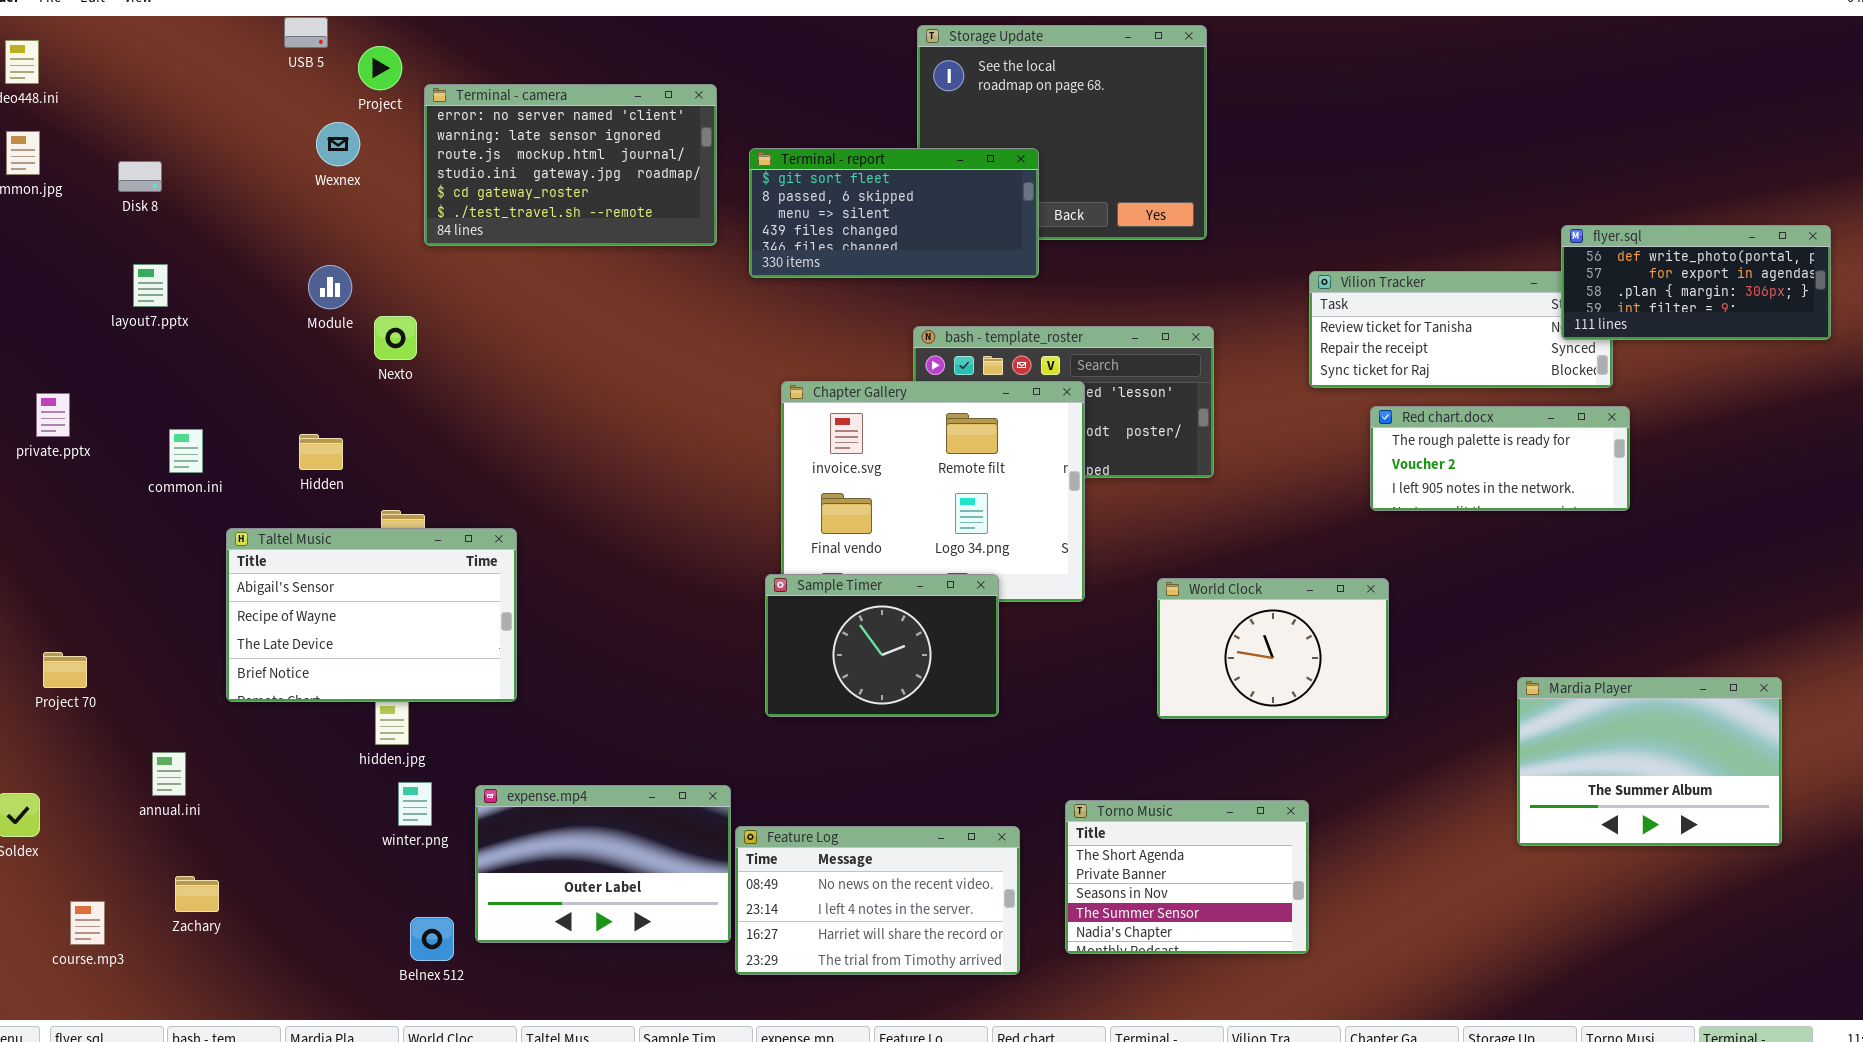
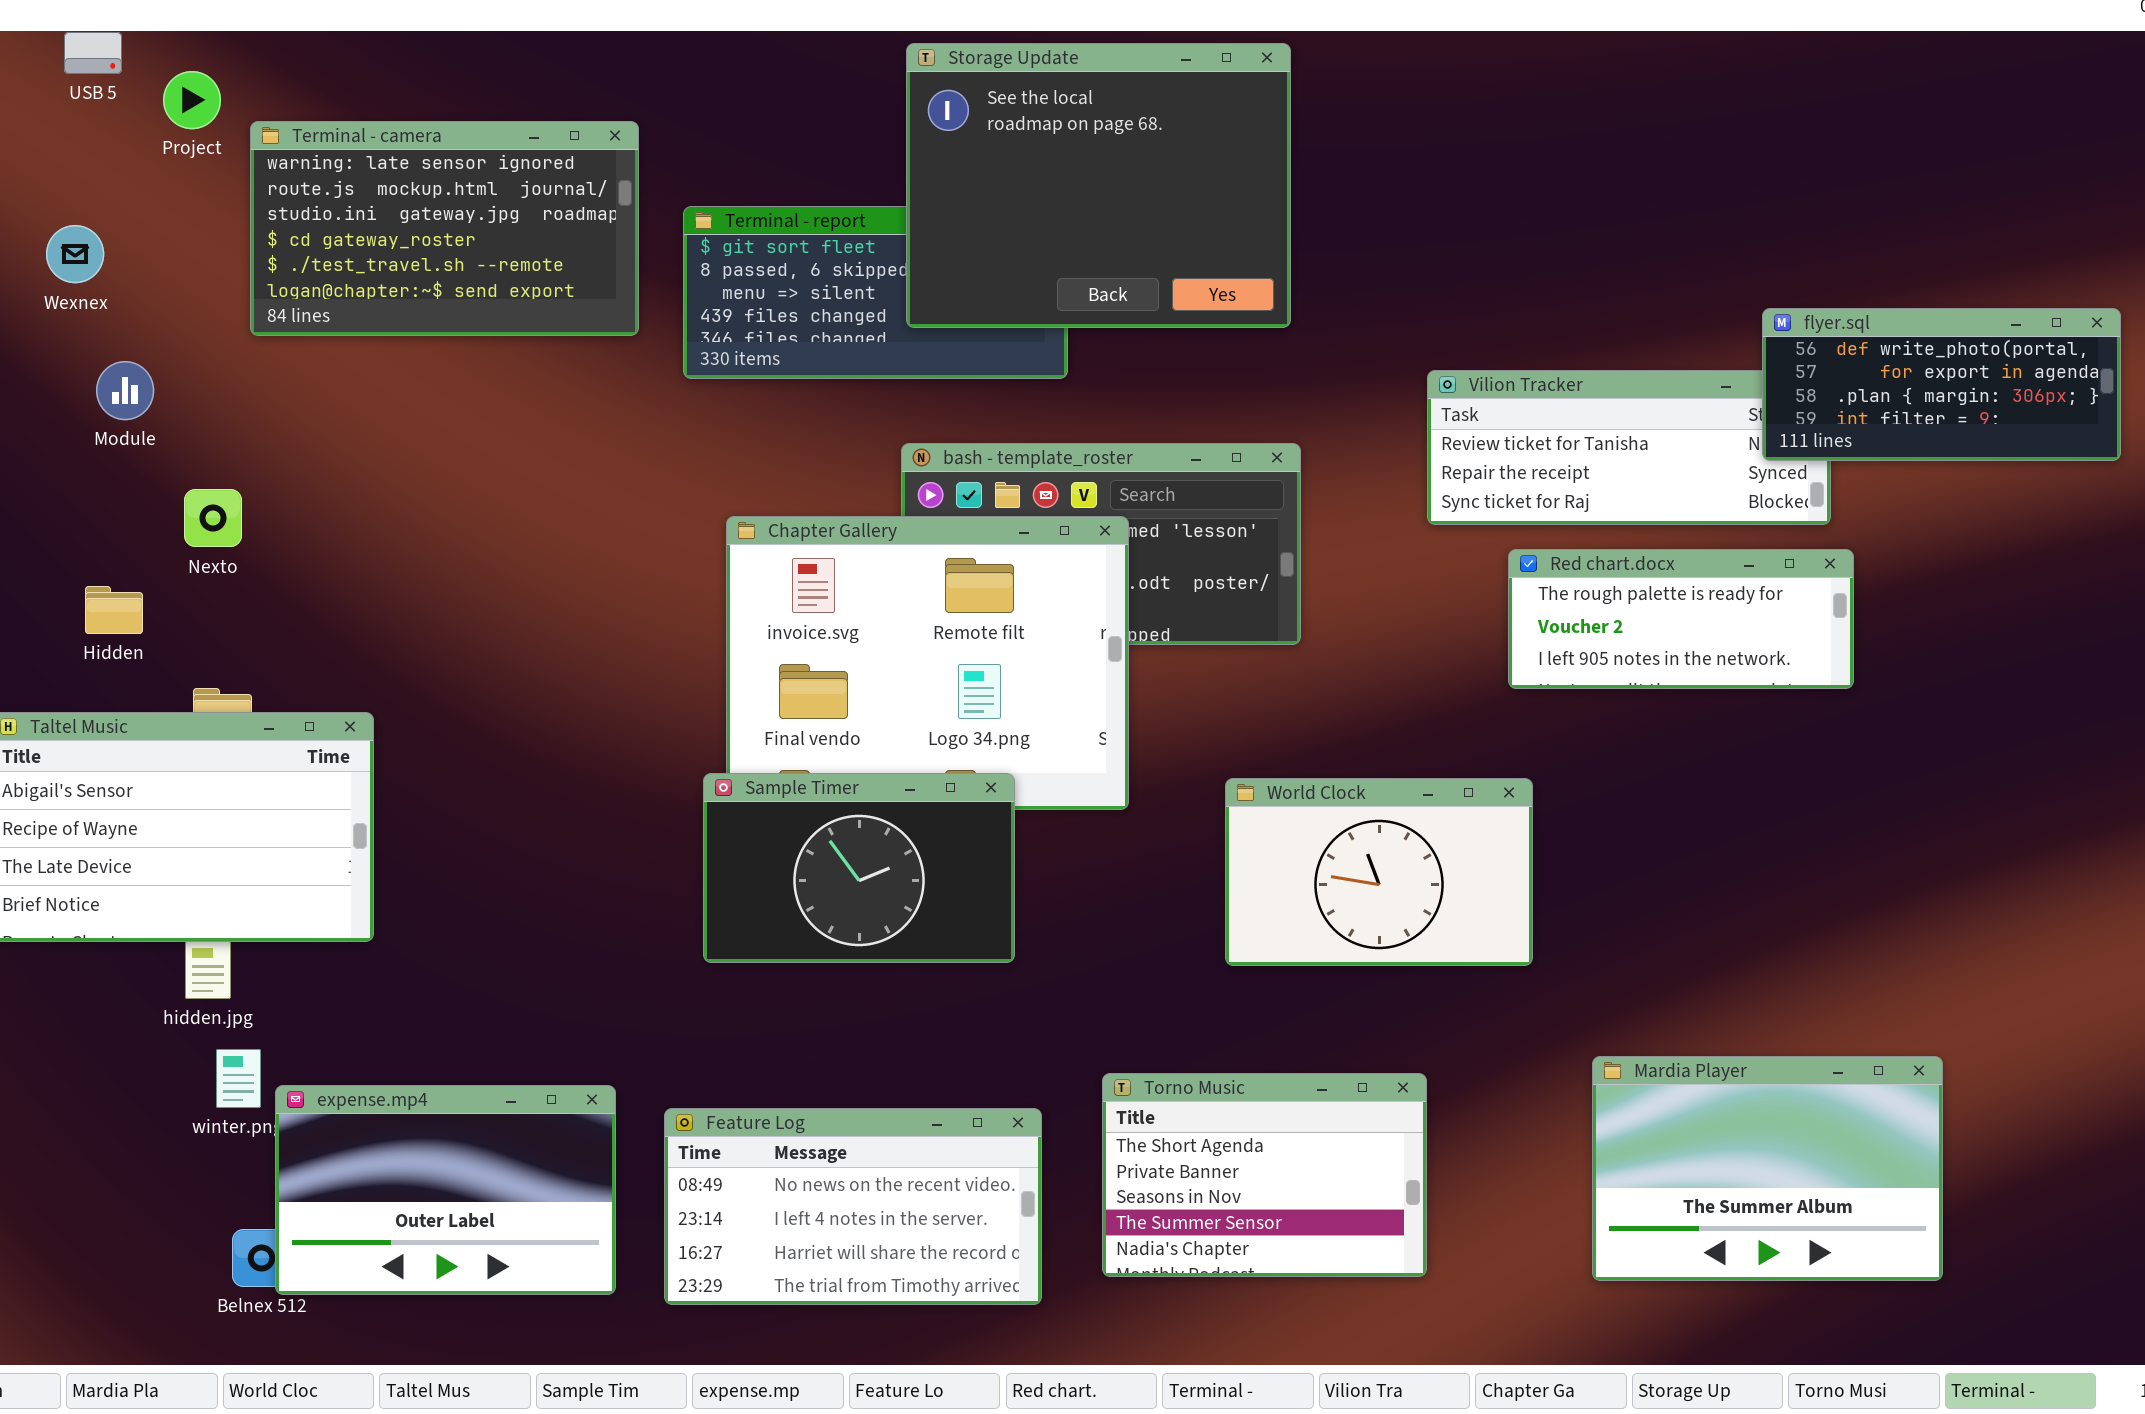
Storage Update: [917,25,1207,240] -> [906,43,1291,328], raised
Terminal - camera: [424,84,717,246] -> [250,121,639,336], scrolled down 1 row
Wexnex: [316,122,360,166] -> [46,225,104,283], moved
Nexto: [374,316,417,360] -> [184,489,242,547], moved
Mardia Player: [1517,677,1782,846] -> [1592,1056,1943,1281], moved
expense.mp4: [475,785,731,943] -> [275,1085,616,1295], moved

